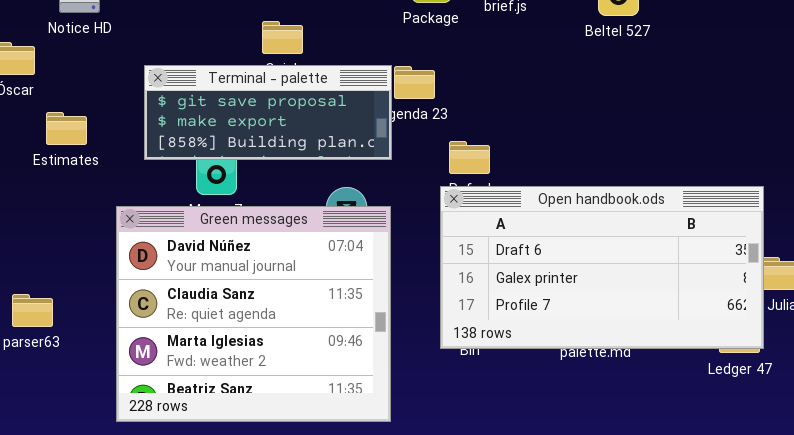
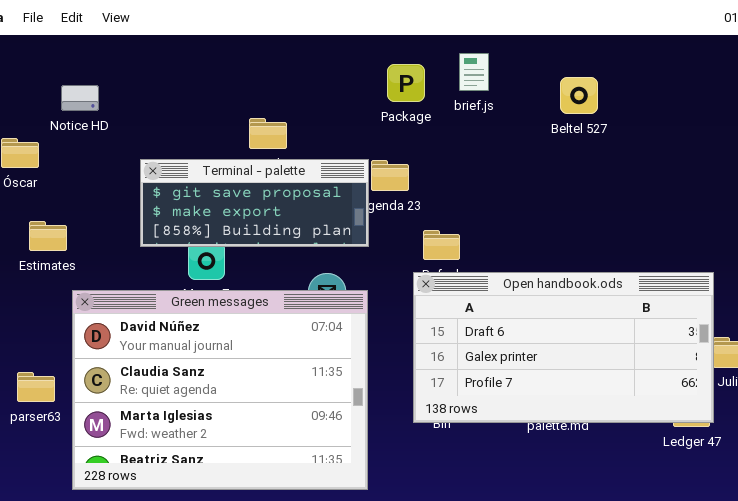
Estimates: [46,112,87,145] -> [29,221,67,251], moved
Green messages: [116,206,391,422] -> [72,290,368,490], resized

